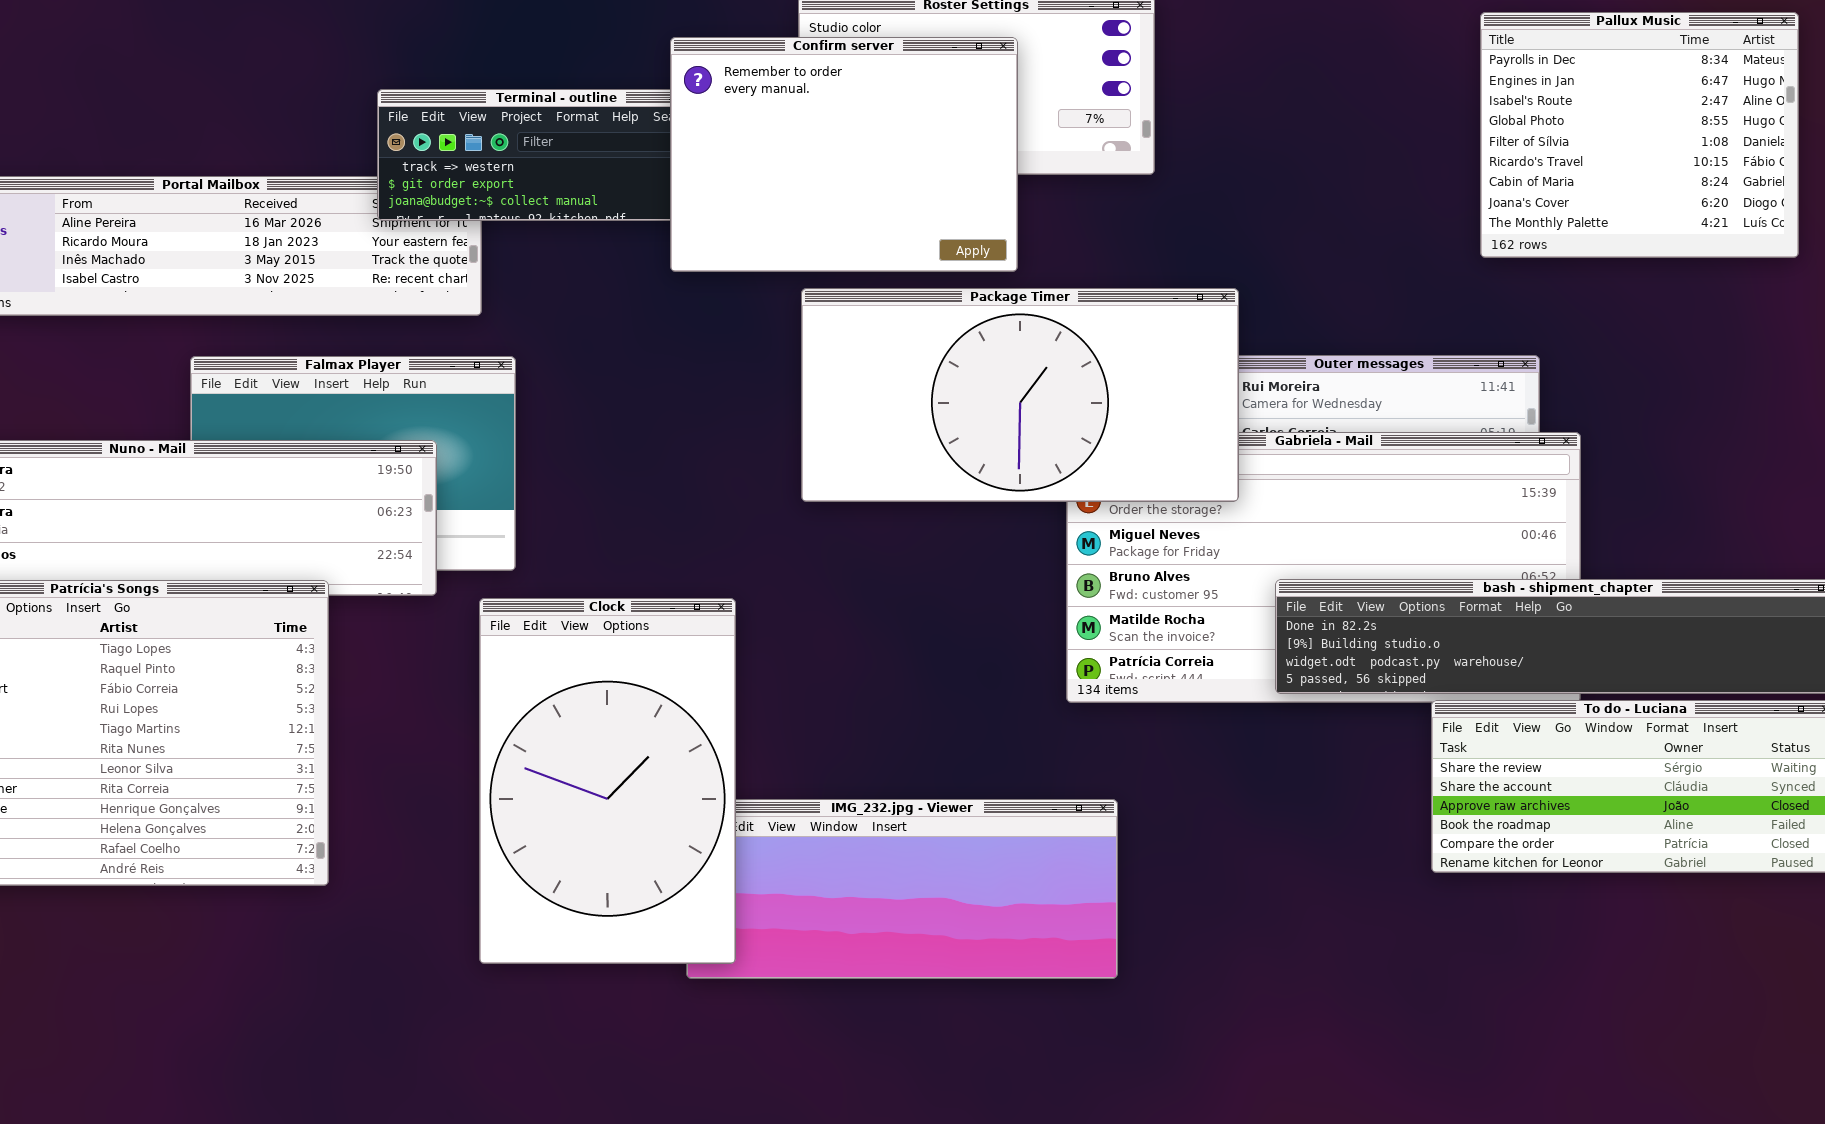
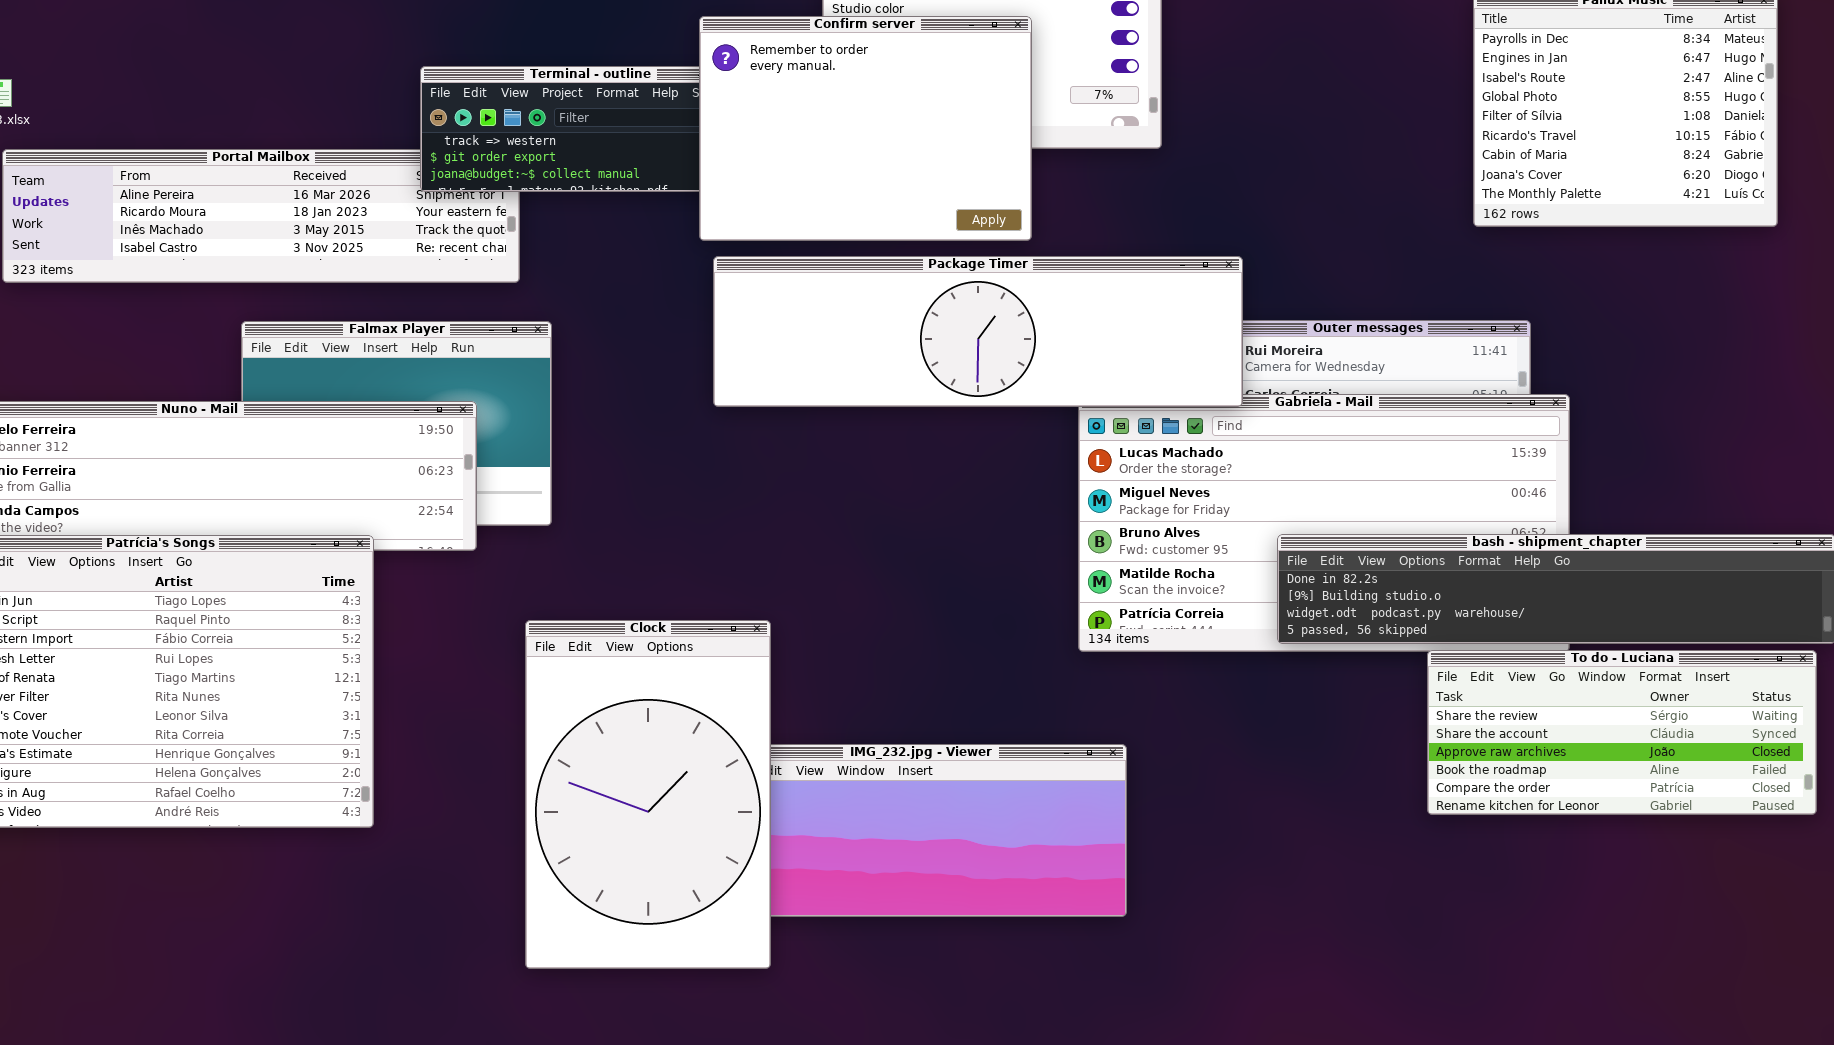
Package Timer: [801,288,1239,502] -> [713,256,1243,407], resized
Clock: [479,598,736,964] -> [525,620,771,969], moved

